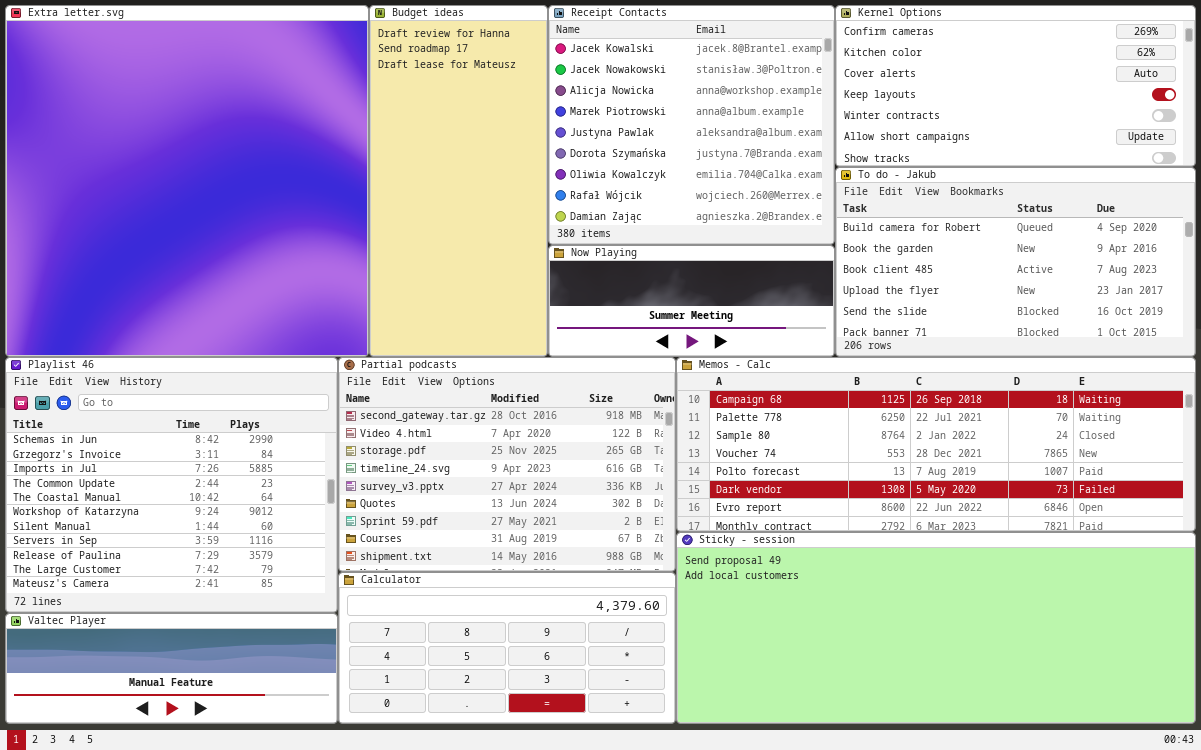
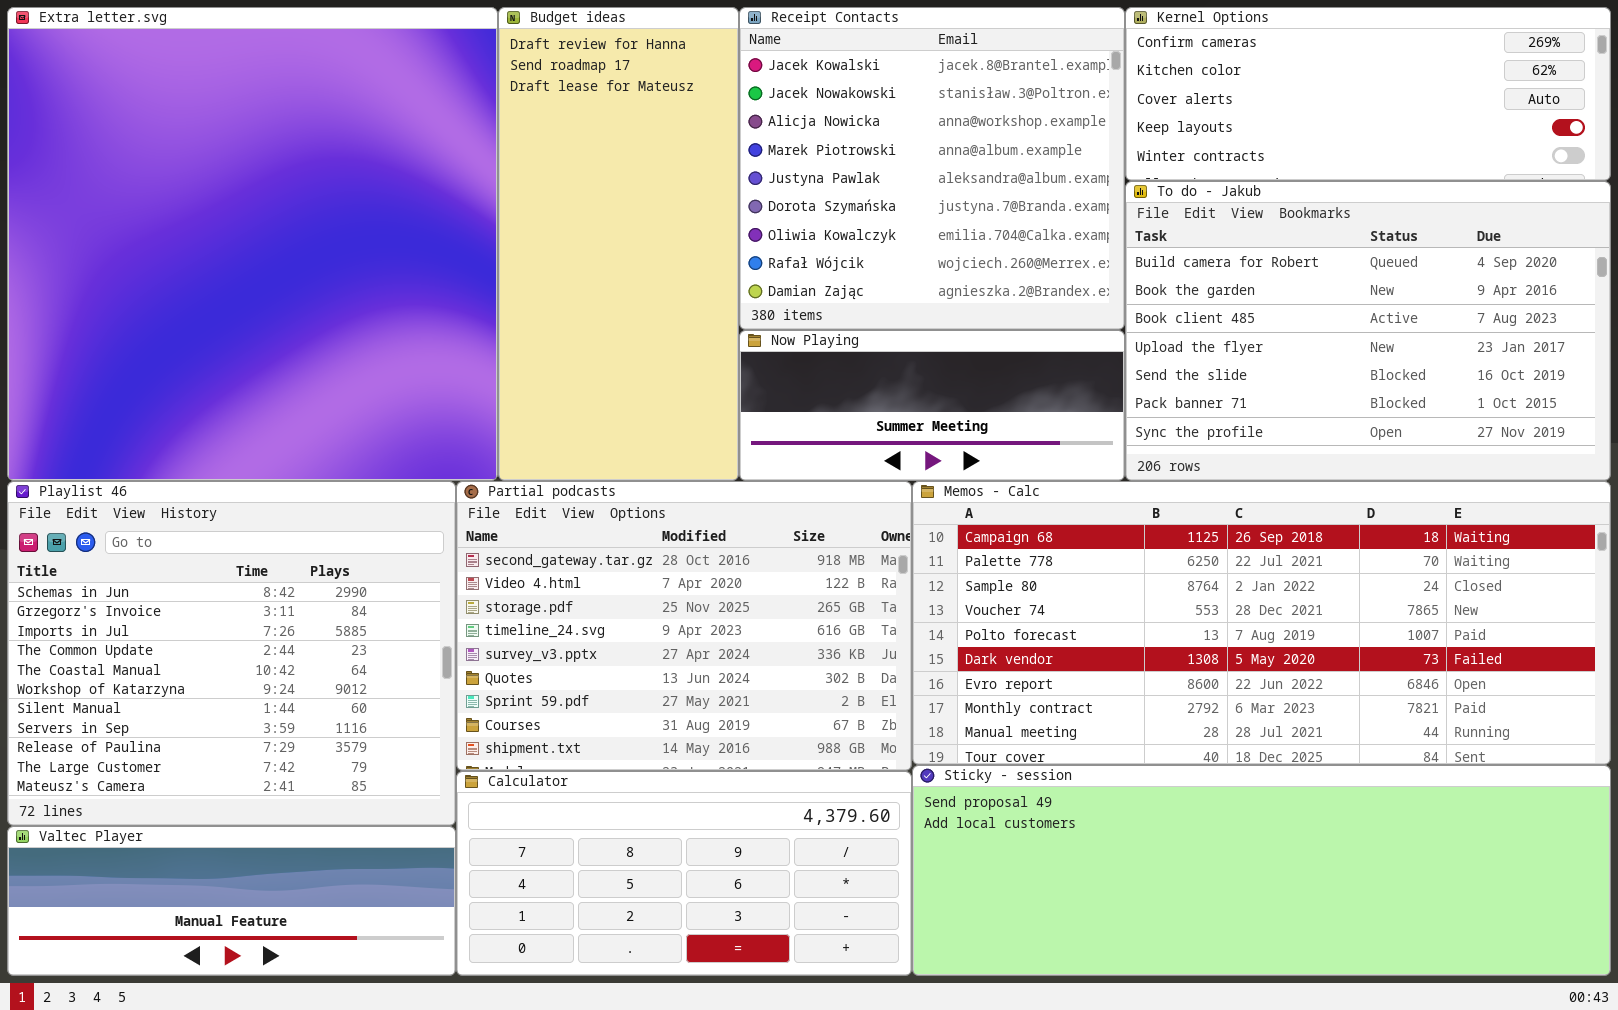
Kernel Options: [835,5,1196,167] -> [1125,7,1611,181], resized
To do - Jakub: [835,167,1196,357] -> [1125,181,1611,481], resized
Memos - Calc: [676,357,1196,532] -> [912,481,1611,765], resized
Sticky - session: [676,532,1196,724] -> [912,765,1611,976], resized

